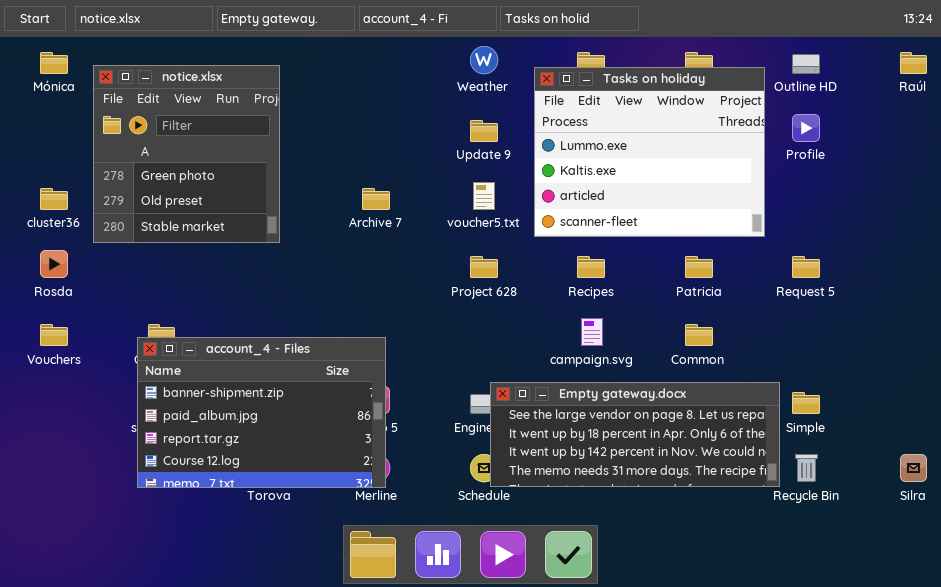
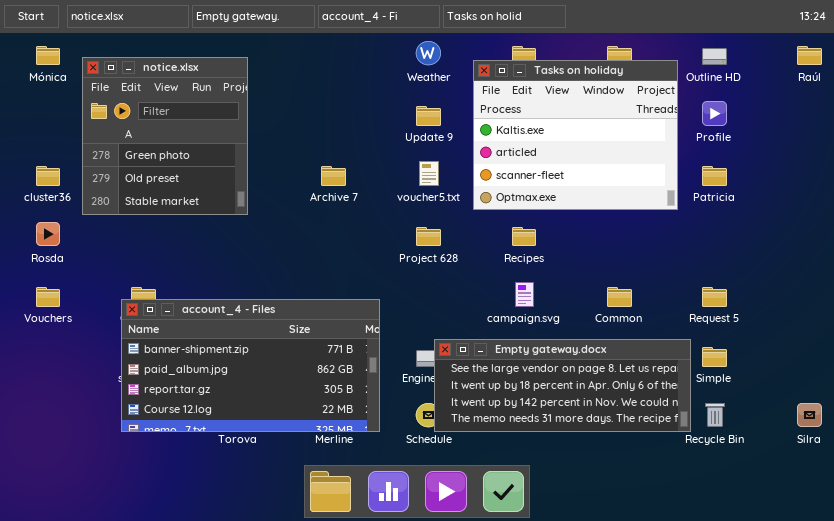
Tasks on holiday: [534,67,765,237] -> [473,60,678,210], scrolled down 1 row
Patricia: [685,256,713,278] -> [702,166,727,186], moved
Request 5: [792,256,820,278] -> [702,287,727,307], moved
account_4 - Files: [137,337,386,488] -> [121,299,380,432], resized

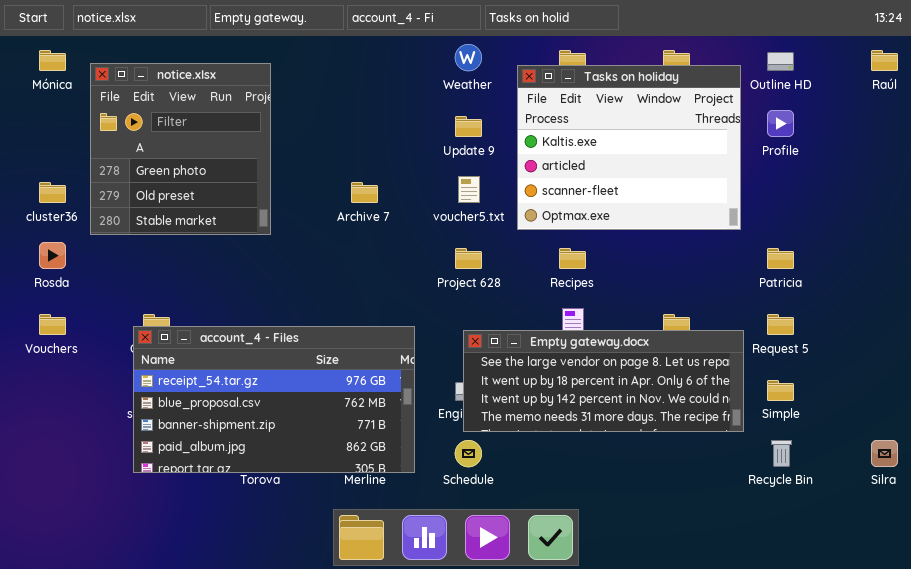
Patricia: [702,166,727,186] -> [767,248,794,269], moved
account_4 - Files: [121,299,380,432] -> [133,326,415,473], scrolled up 2 rows
Empty gateway.docx: [434,339,691,432] -> [463,330,744,432], moved

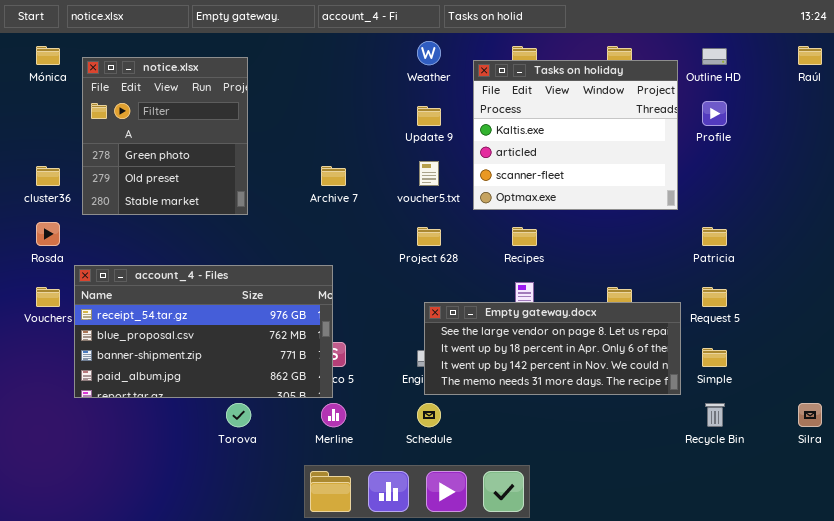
account_4 - Files: [133,326,415,473] -> [74,265,333,398], moved

